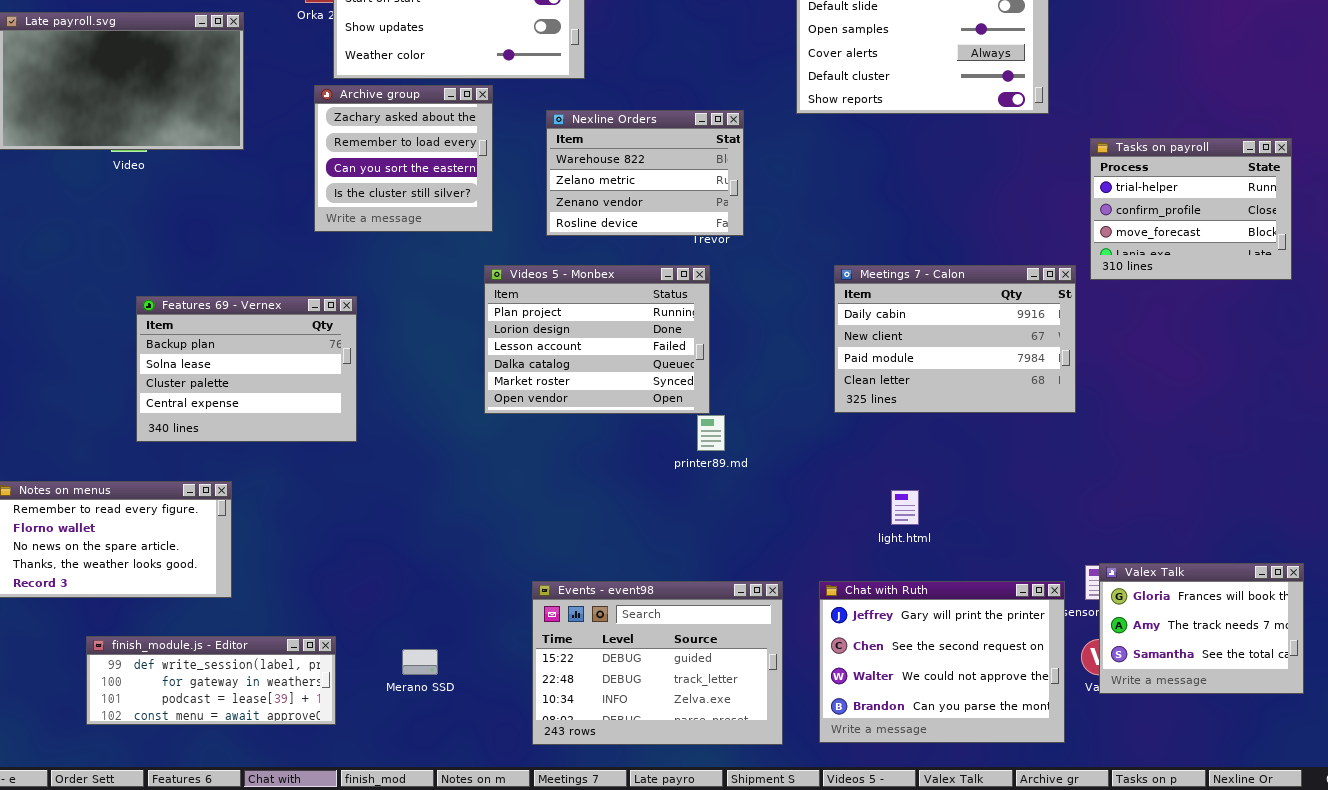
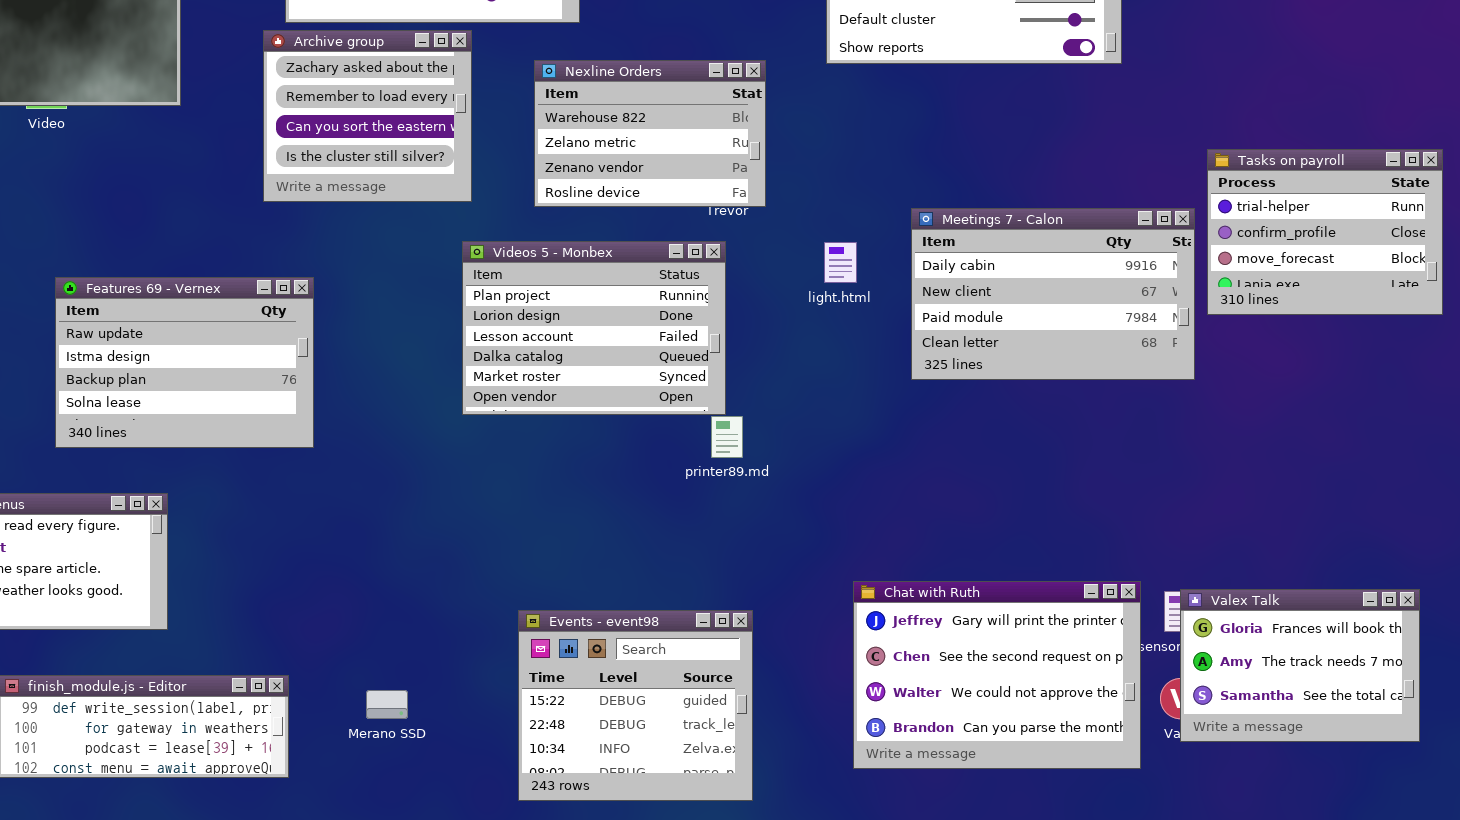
Tasks on payroll: [1090,138,1292,280] -> [1207,149,1443,315], moved
Meetings 7 - Calon: [834,265,1076,413] -> [911,208,1195,380], moved
Features 69 - Vernex: [136,296,357,442] -> [55,277,314,448], scrolled up 2 rows
light.html: [891,490,919,525] -> [824,242,857,283], moved
Events - event98: [532,581,783,745] -> [518,610,753,801], resized
Chat with Ruth: [819,581,1065,743] -> [853,581,1141,769], moved

